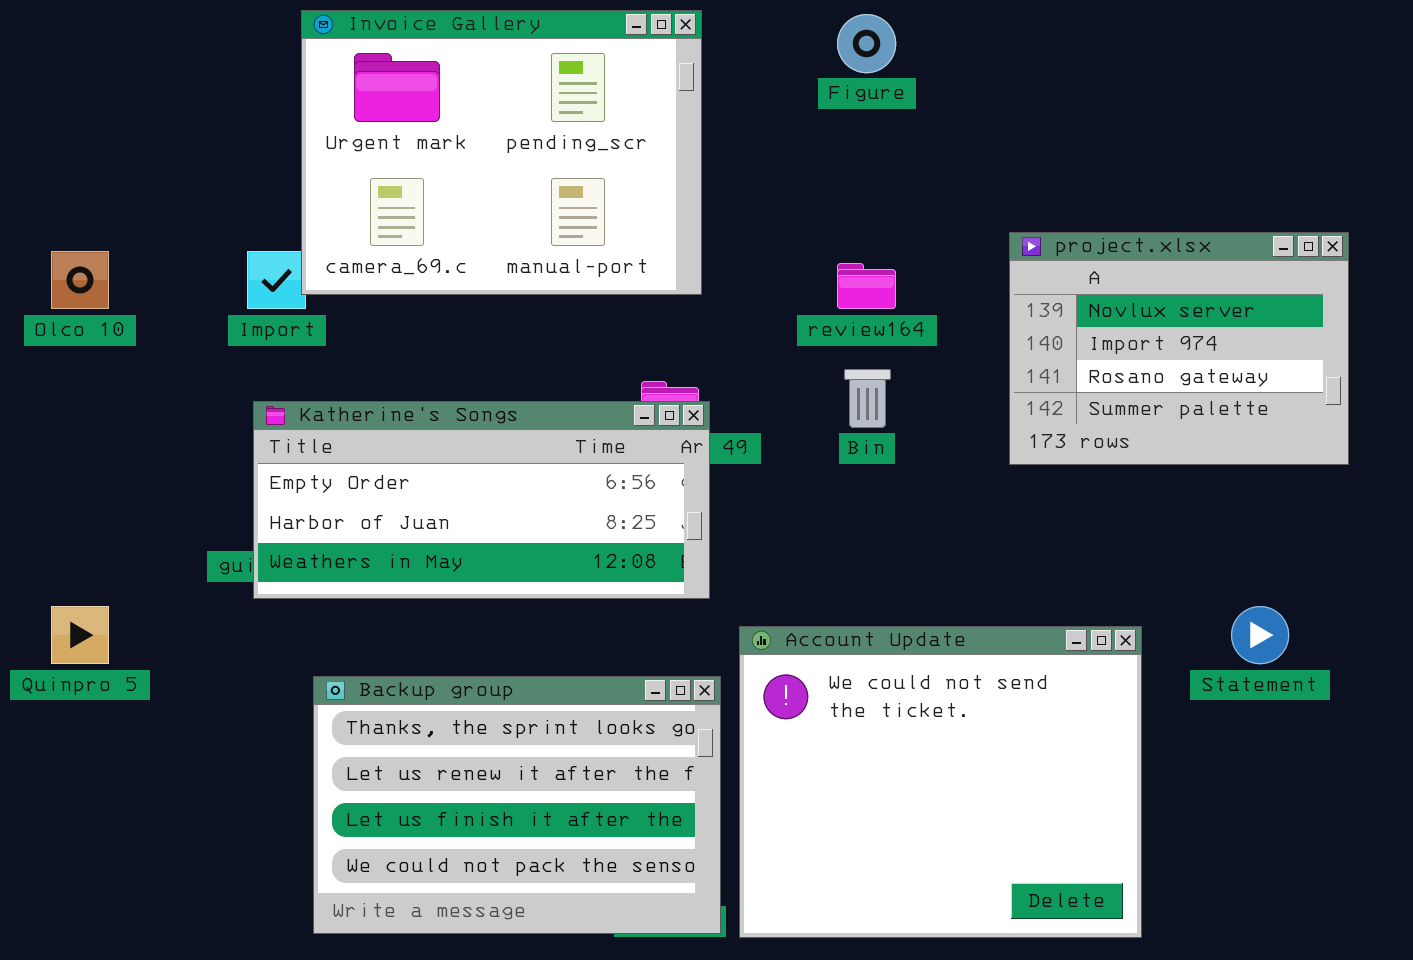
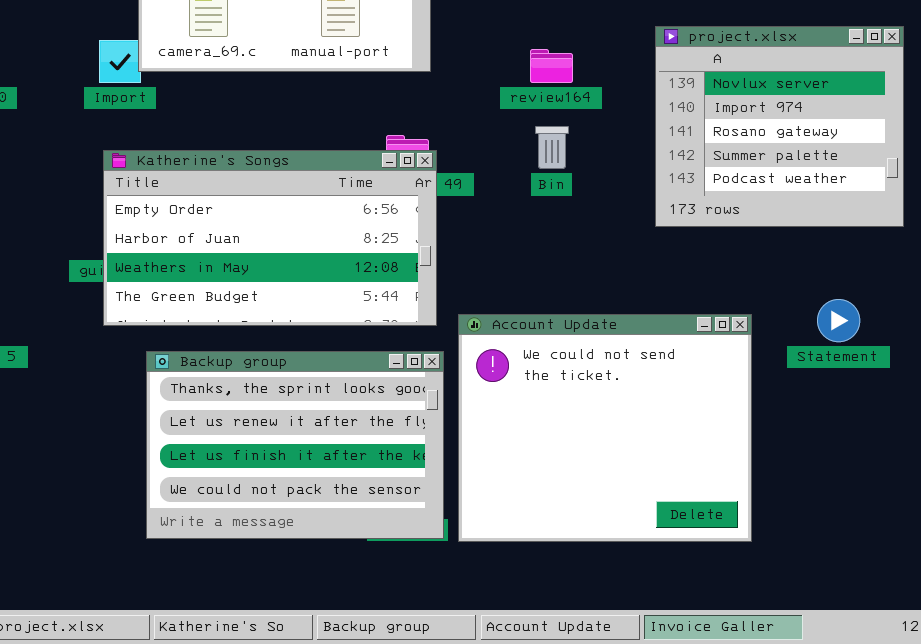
project.xlsx: [1009,232,1349,465] -> [655,26,904,227], resized
Katherine's Songs: [253,401,710,599] -> [103,150,437,326], resized

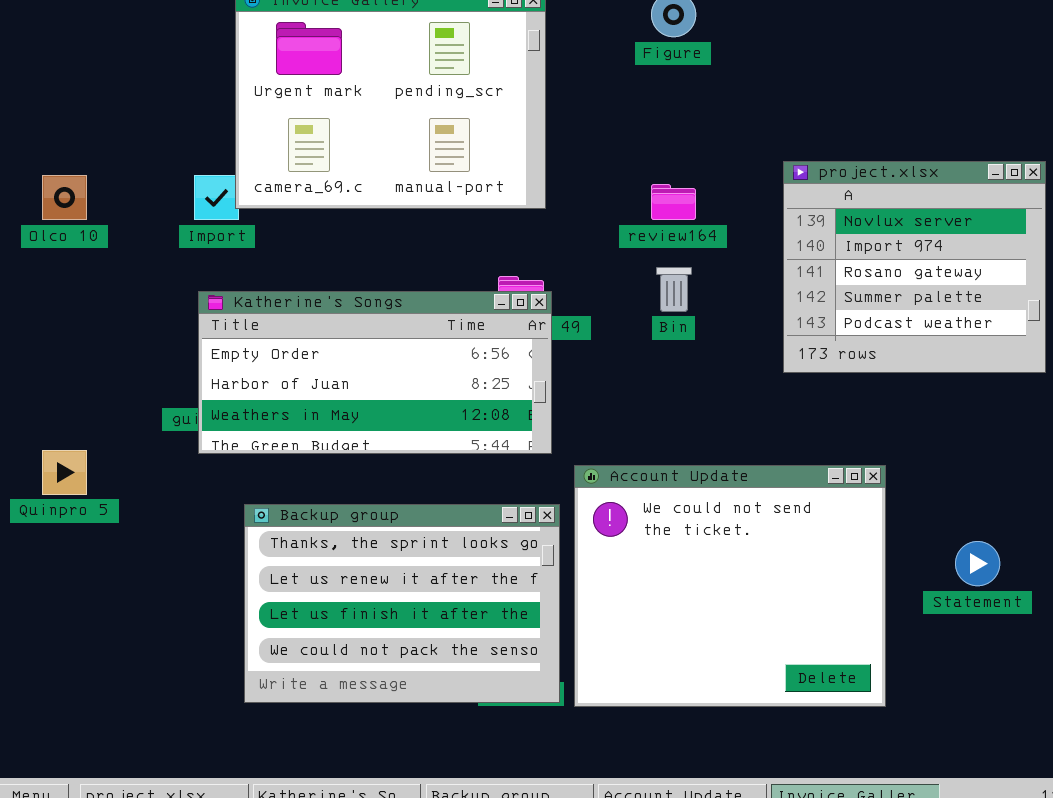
Katherine's Songs: [103,150,437,326] -> [198,291,552,454], resized
Statement: [817,299,860,342] -> [955,541,1000,586], moved

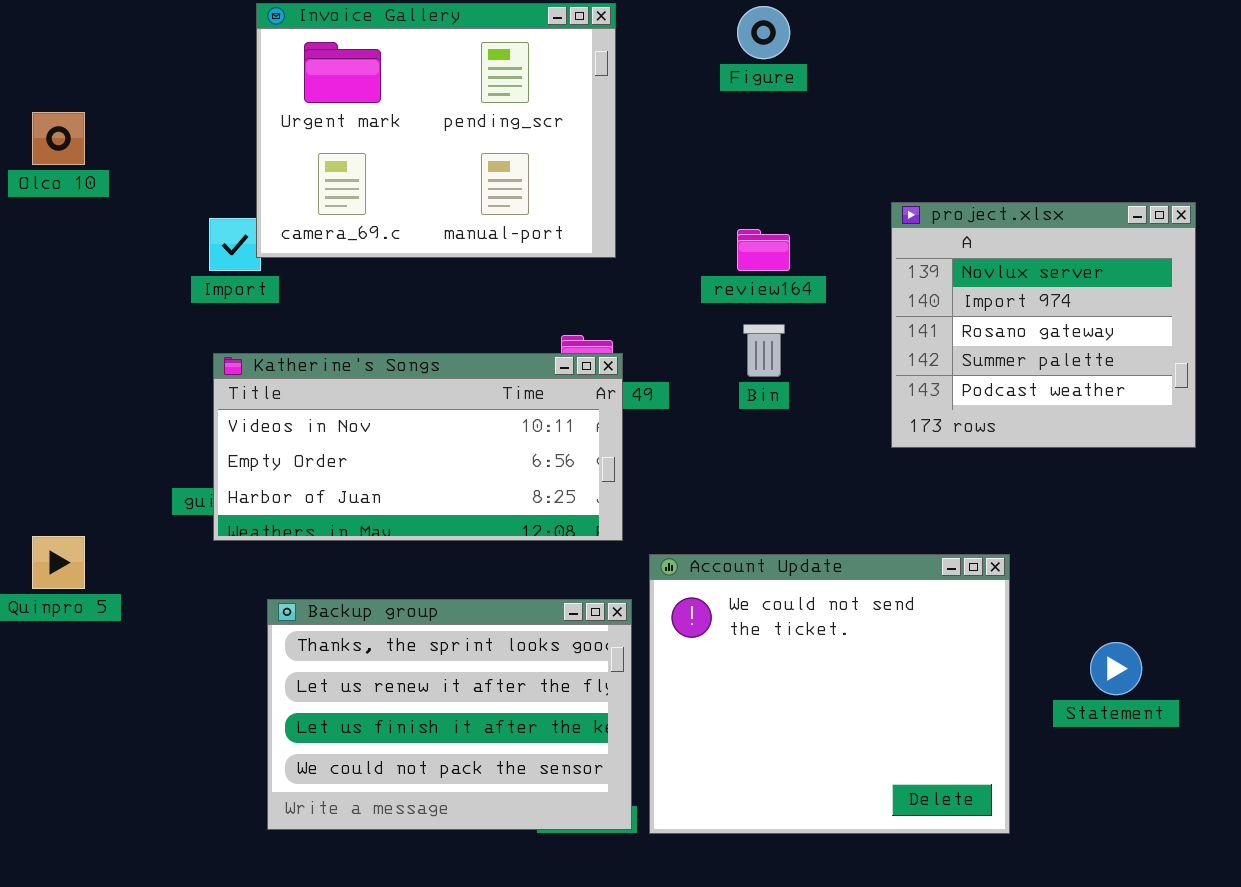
Olco 10: [42,175,87,220] -> [32,112,85,165], moved
Katherine's Songs: [198,291,552,454] -> [213,353,623,541], scrolled up 1 row

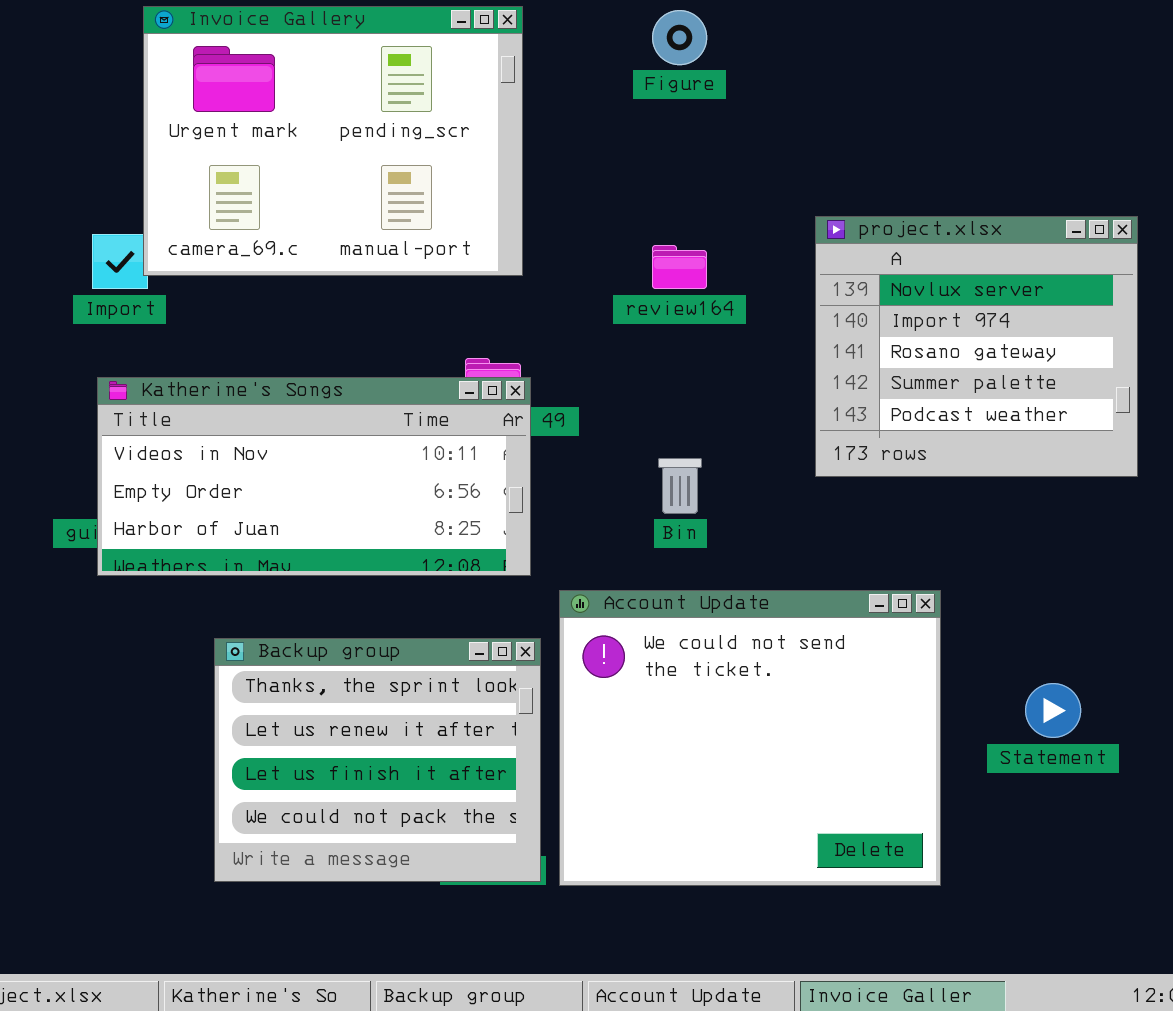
Bin: [743,324,785,377] -> [658,458,702,514], moved
Backup group: [267,599,632,830] -> [214,638,541,882], resized

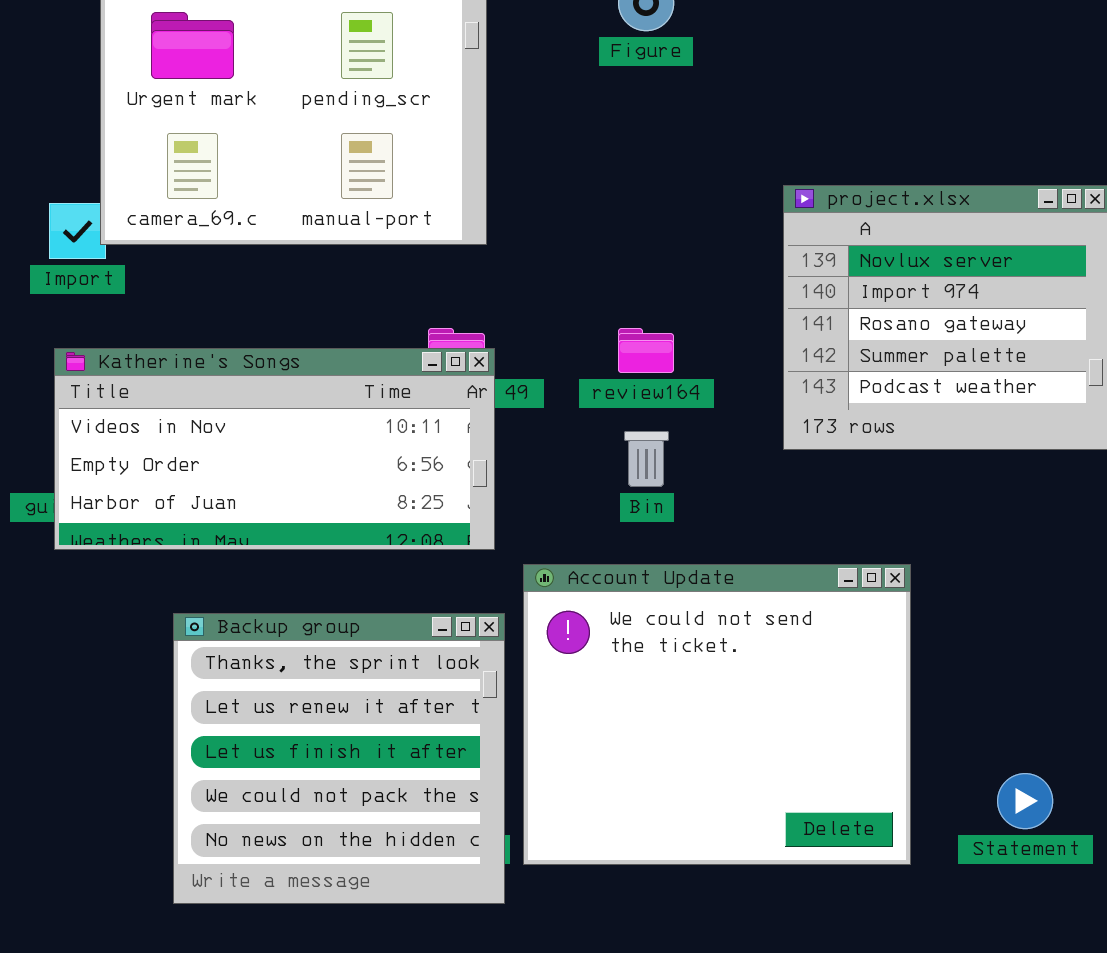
review164: [652,245,707,289] -> [618,328,674,373], moved
Backup group: [214,638,541,882] -> [173,613,505,904], resized
Statement: [1025,683,1081,738] -> [997,773,1053,829], moved

